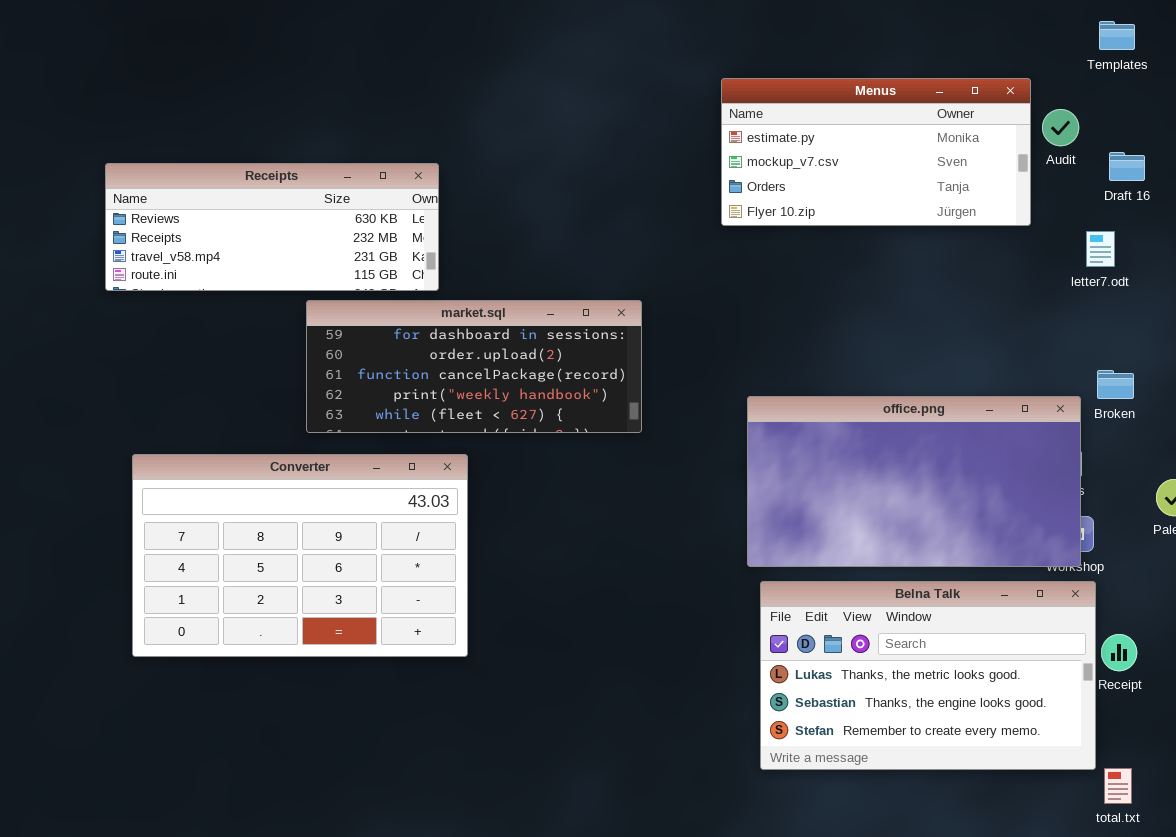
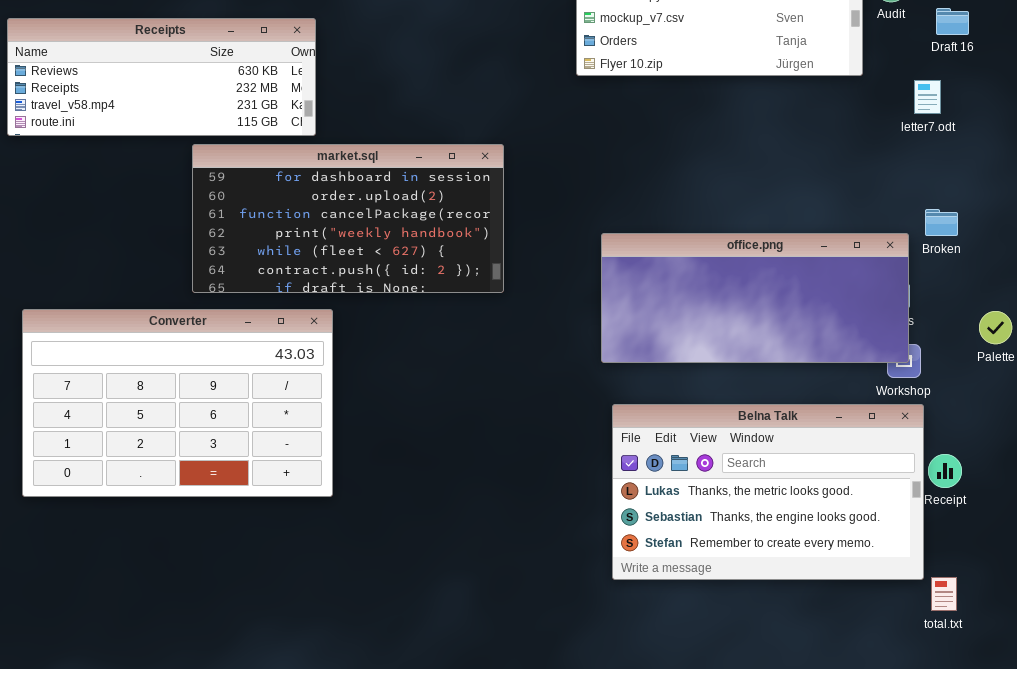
market.sql: [306,300,642,433] -> [192,144,504,293], resized
office.png: [747,396,1081,567] -> [601,233,909,363], resized
Converter: [132,454,468,657] -> [22,309,333,497], moved

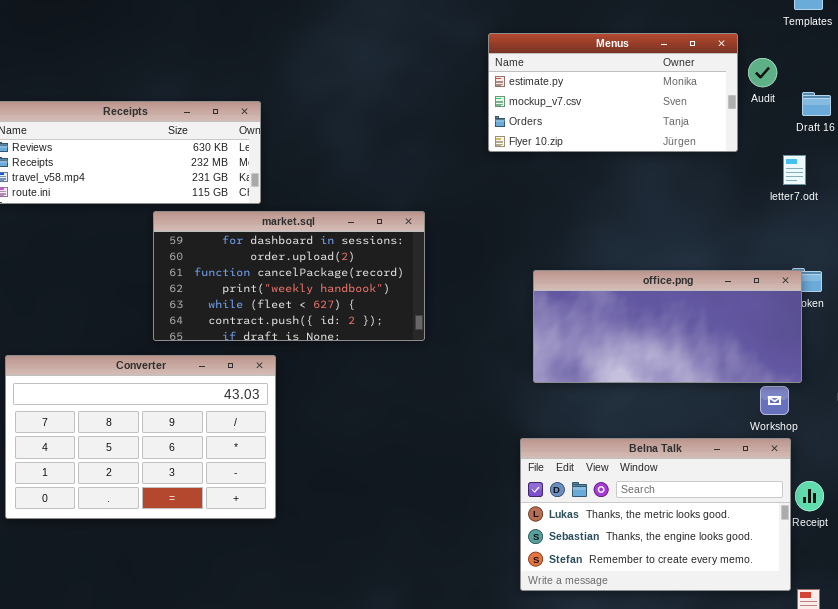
office.png: [601,233,909,363] -> [533,270,802,383], moved

